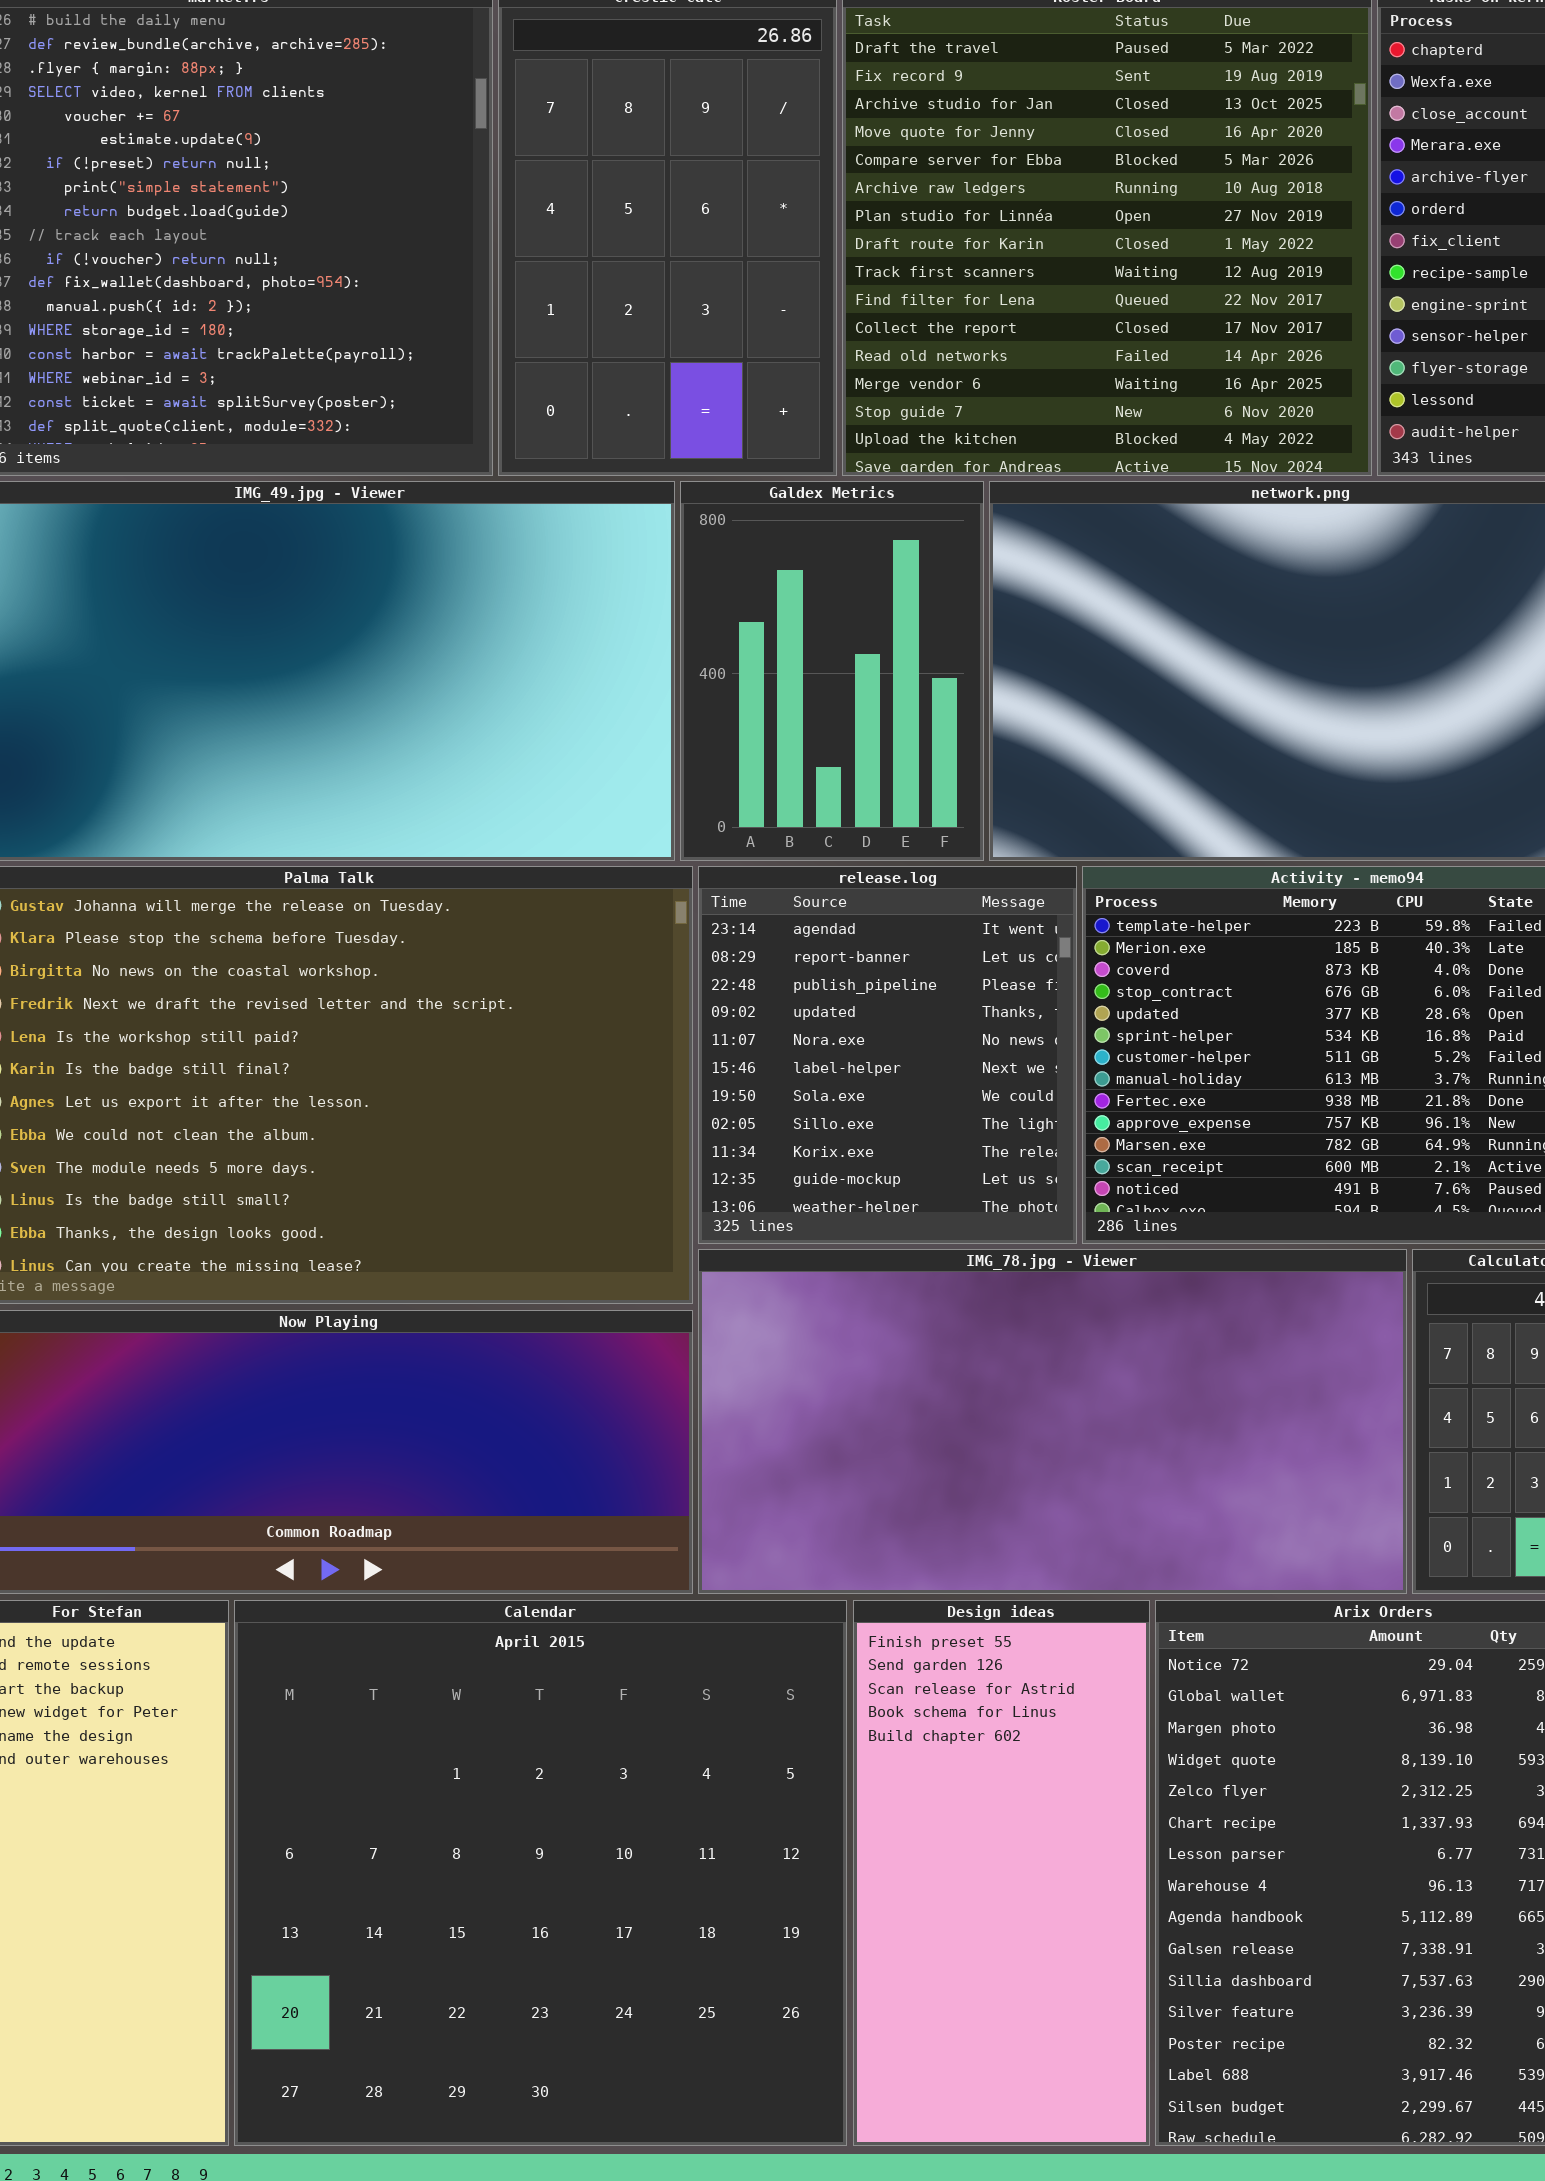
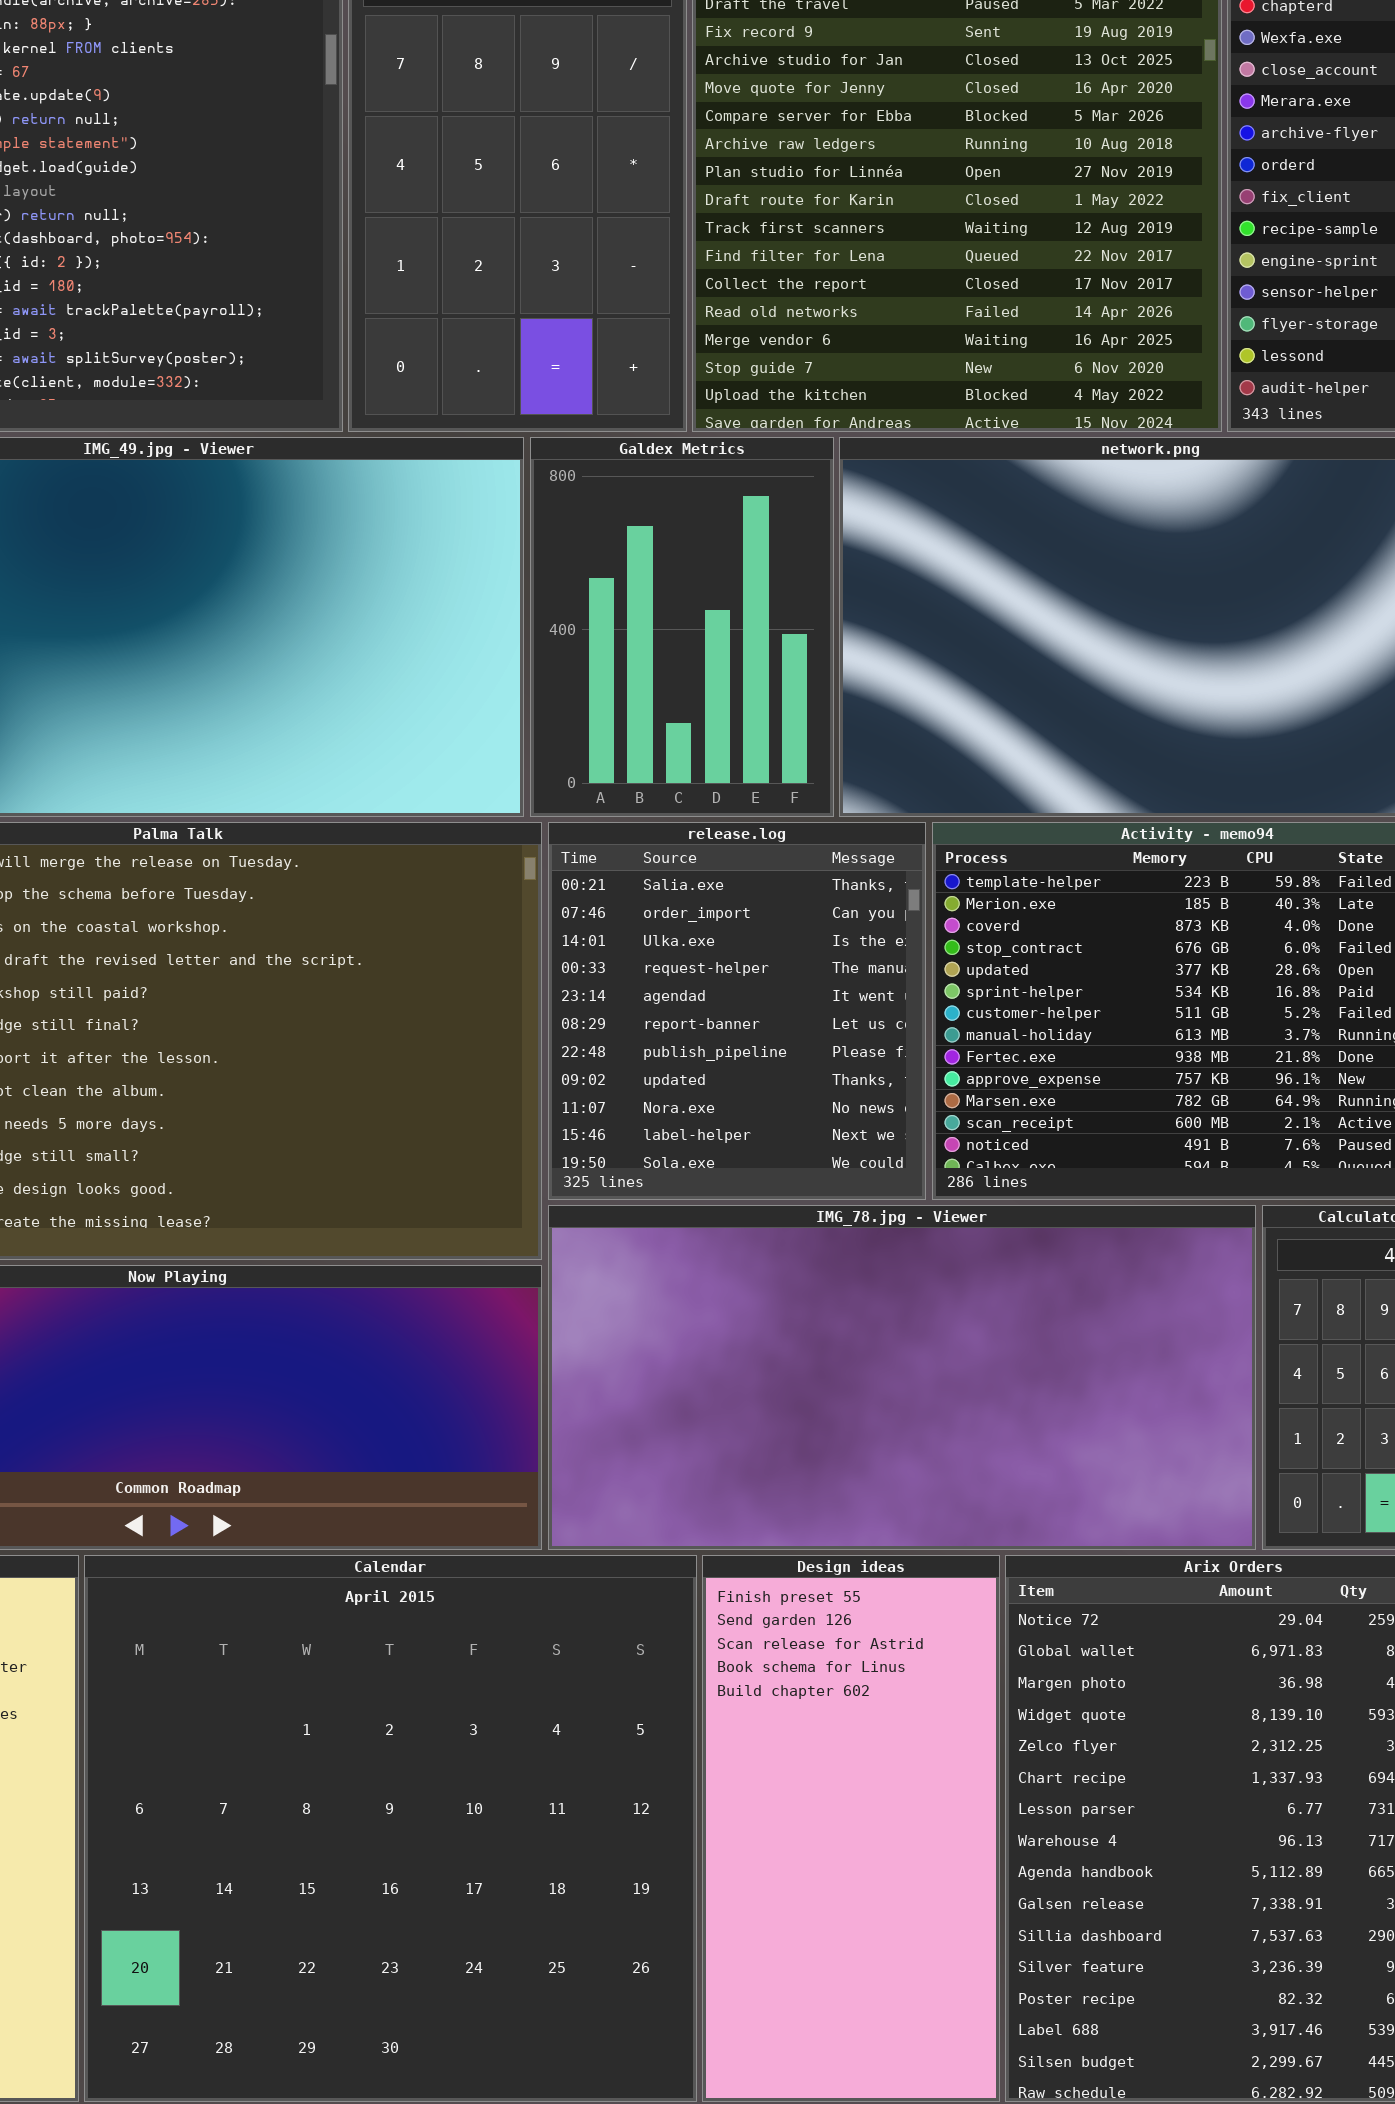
release.log: [698,866,1077,1244] -> [548,822,926,1200], scrolled up 4 rows

